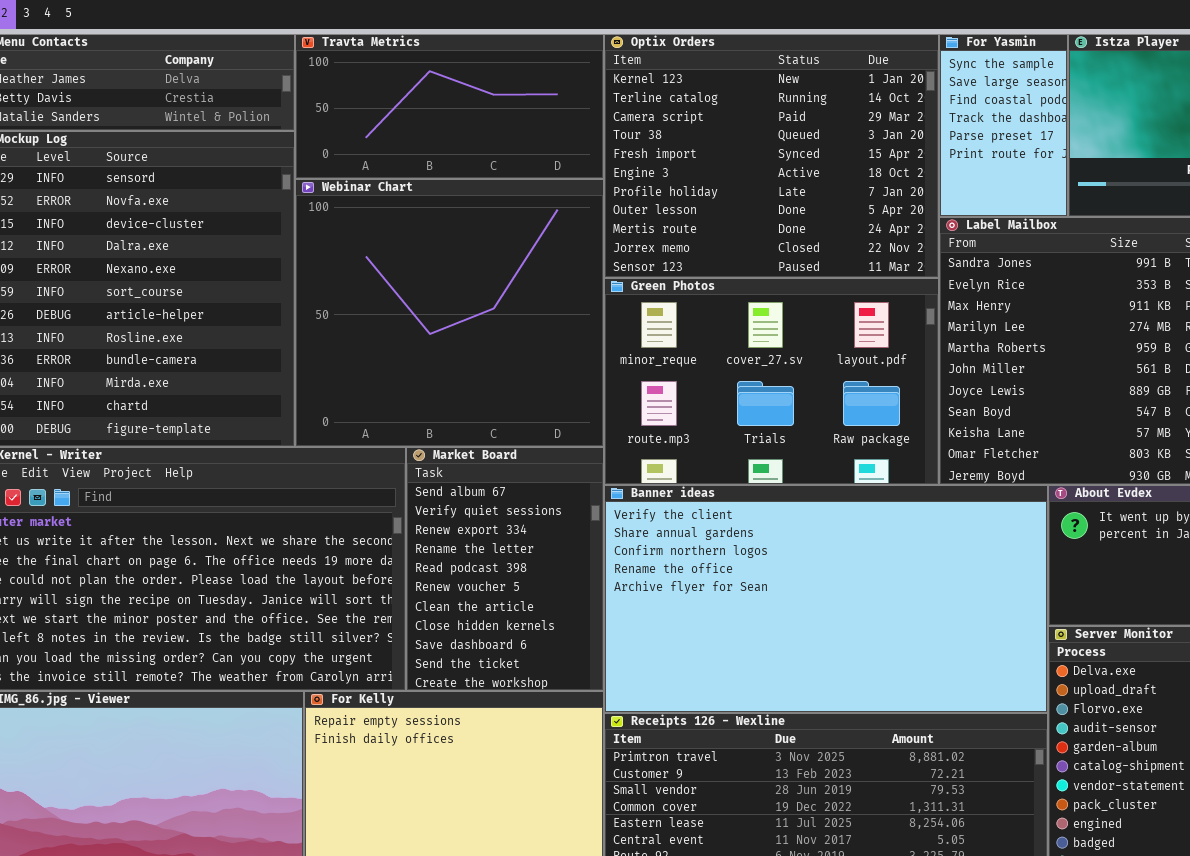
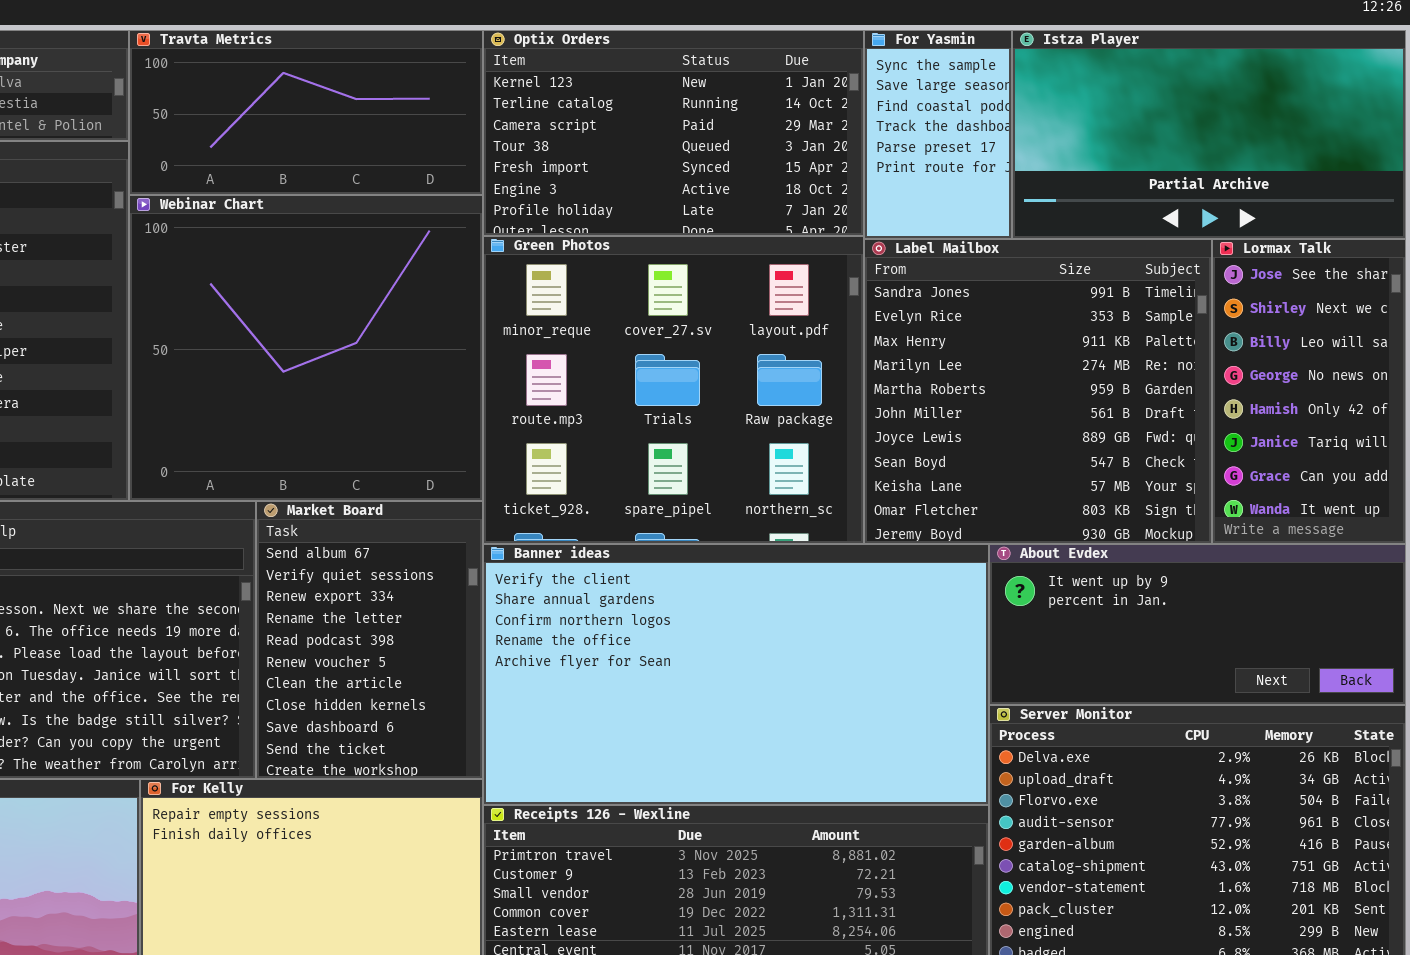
Optix Orders: [604,34,939,278] -> [483,30,864,236], resized
Green Photos: [604,278,939,485] -> [483,236,864,544], resized

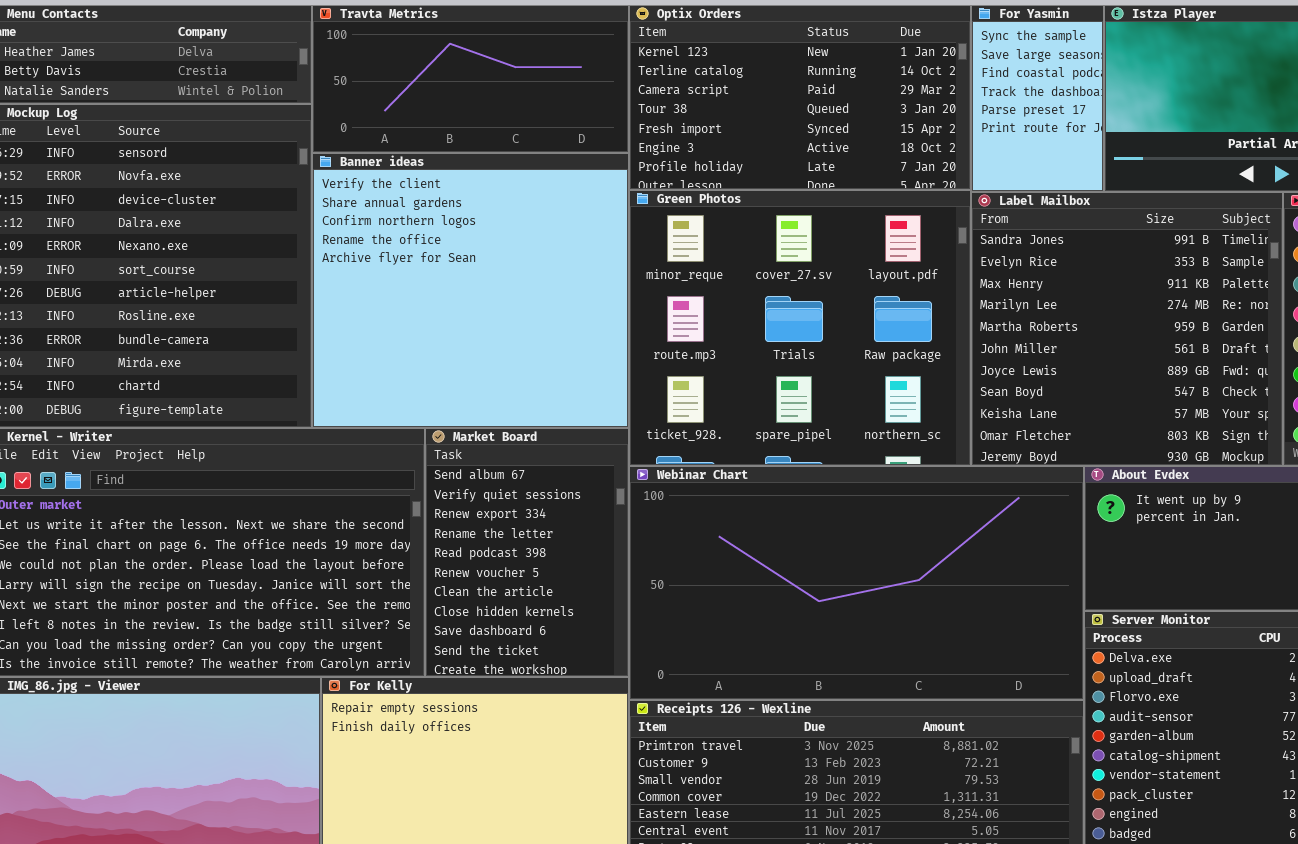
Webinar Chart: [129,195,483,501] -> [629,466,1084,700], moved, resized
Banner ideas: [483,544,989,805] -> [312,153,629,428], moved, resized

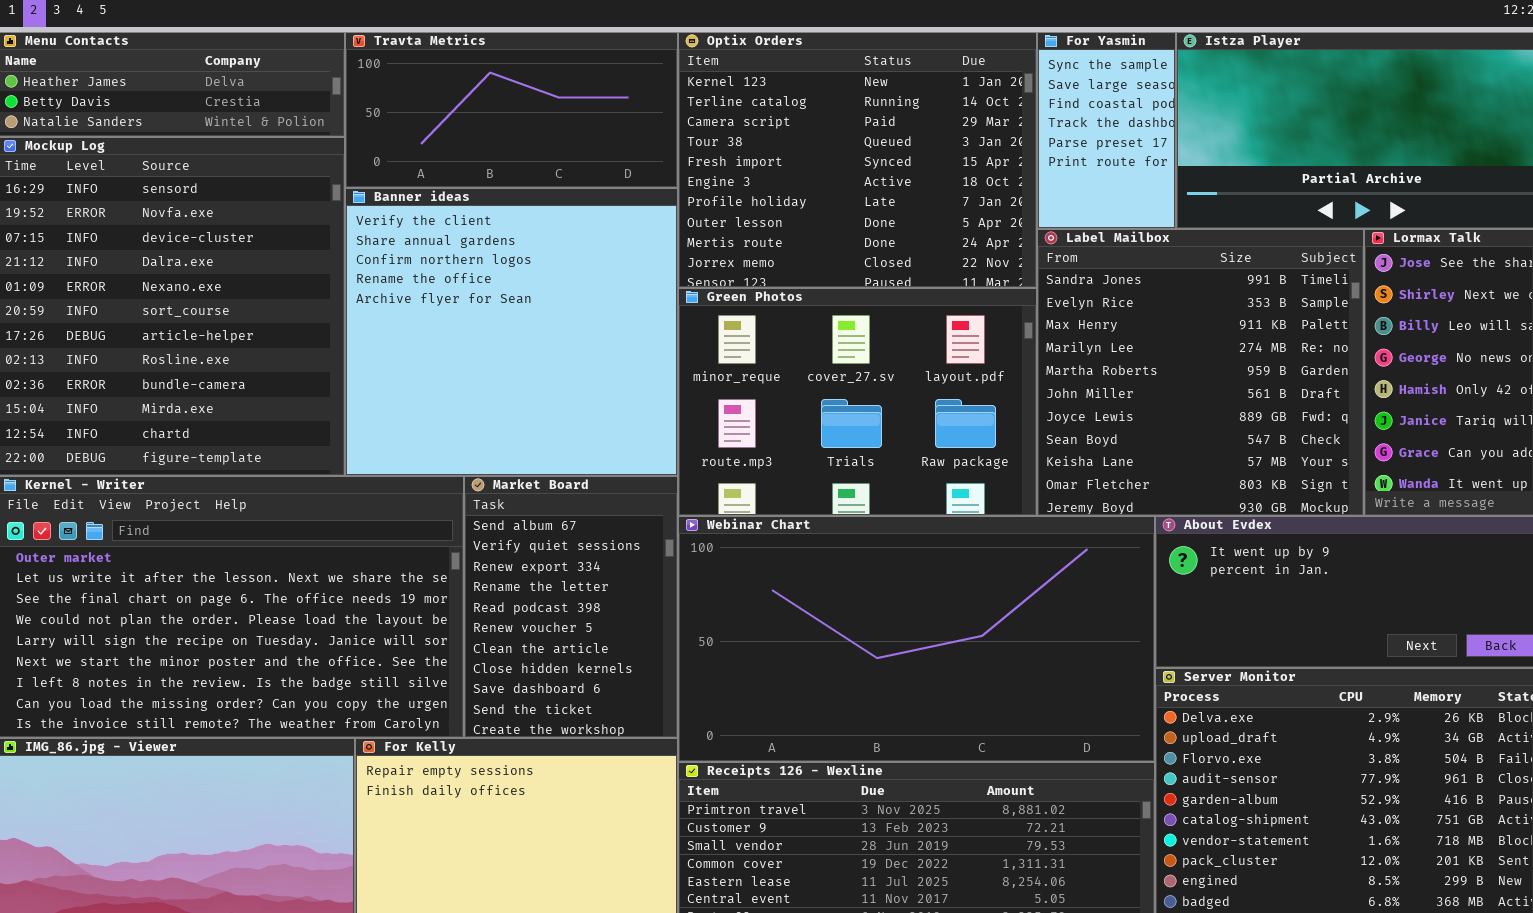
Optix Orders: [629,5,971,190] -> [678,32,1037,288], resized
Green Photos: [629,190,971,466] -> [678,288,1037,516], resized

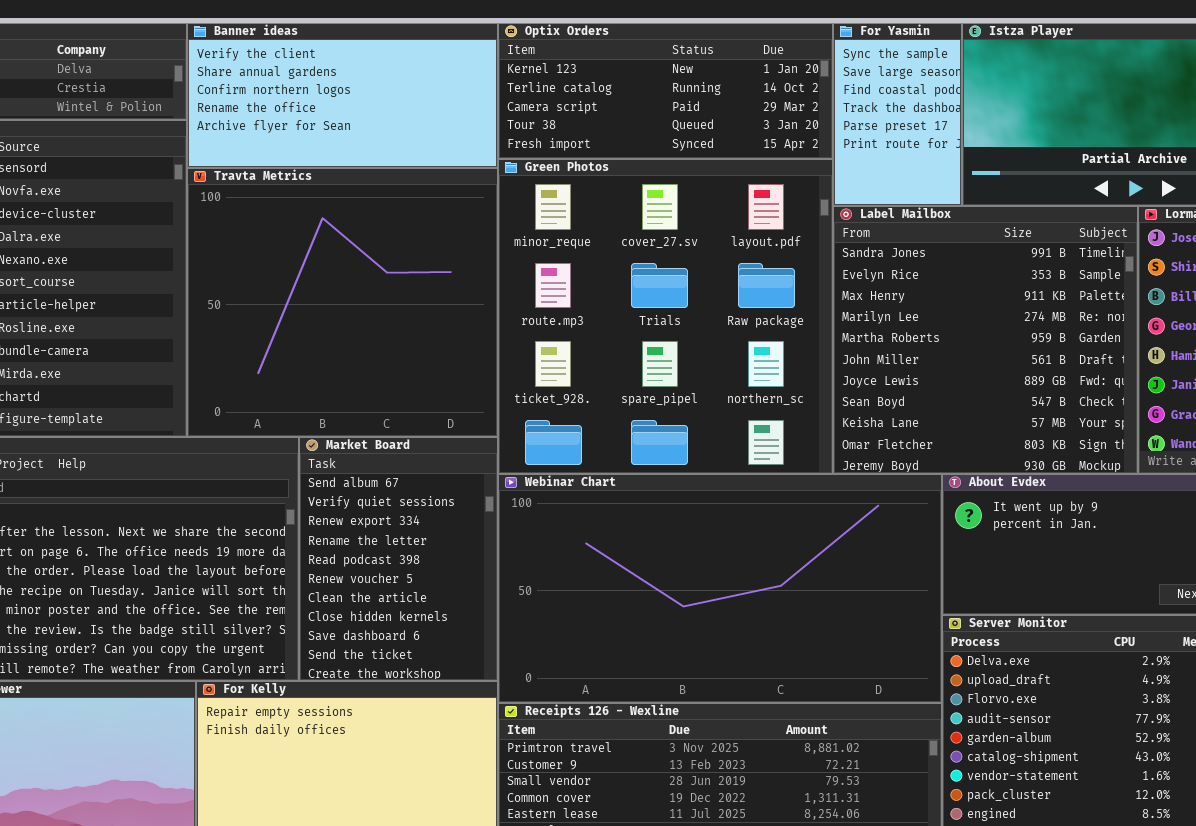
Travta Metrics: [345,32,678,188] -> [187,168,498,437], moved, resized
Optix Orders: [678,32,1037,288] -> [498,23,833,159], resized
Banner ideas: [345,188,678,476] -> [187,23,498,168], moved, resized
Green Photos: [678,288,1037,516] -> [498,159,833,474], resized

